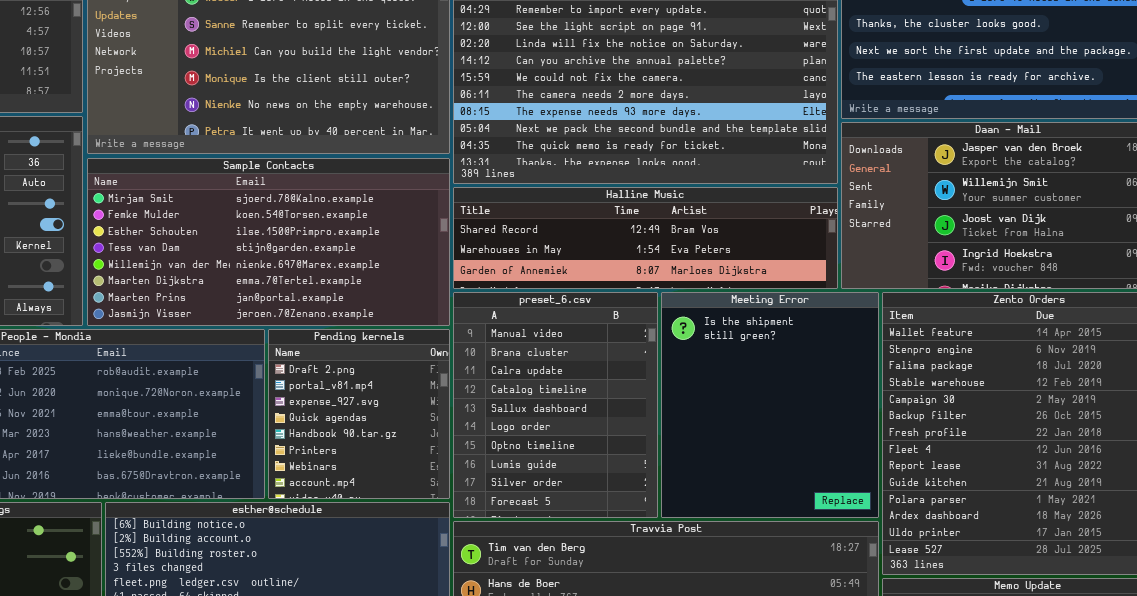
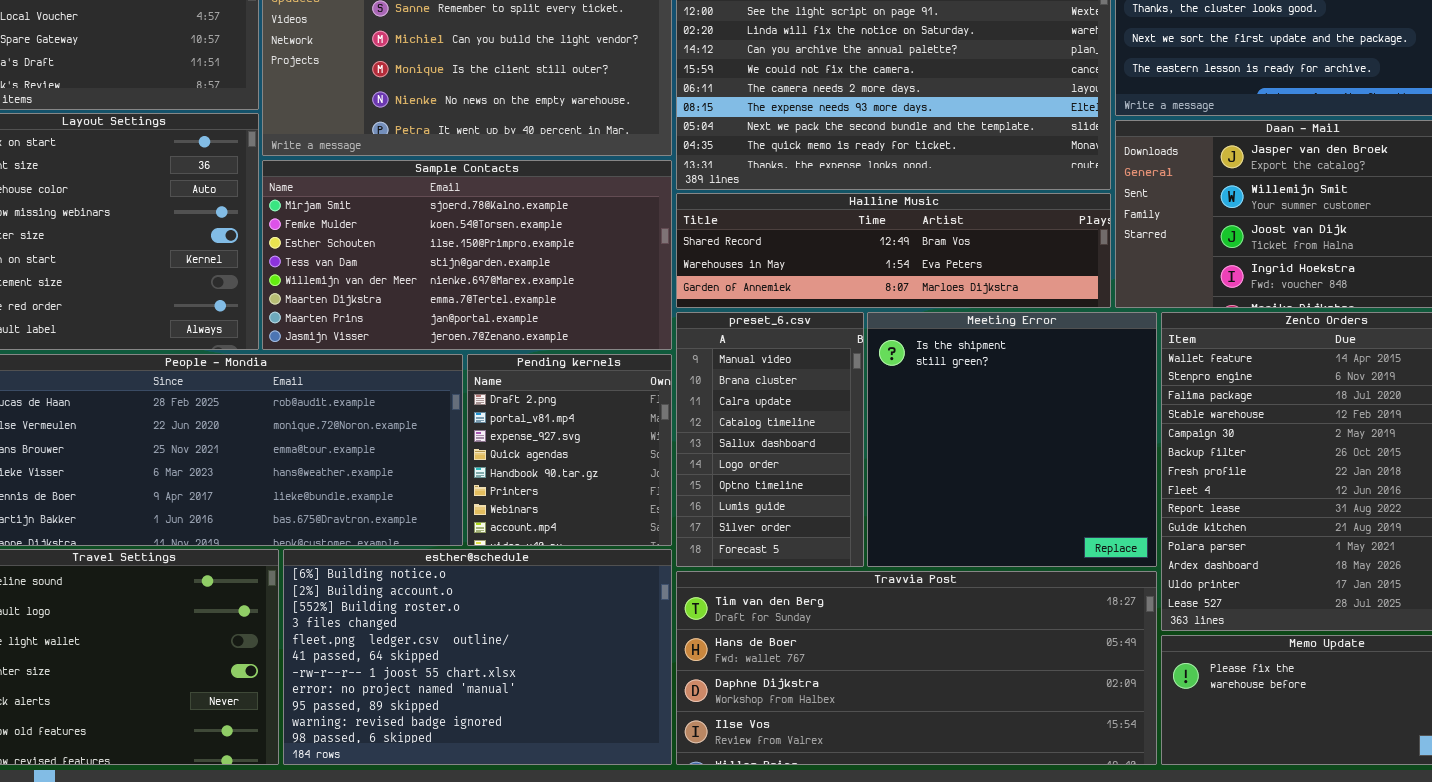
preset_6.csv: [453,292,658,518] -> [676,312,864,567], resized
Meeting Error: [661,292,879,518] -> [867,312,1157,567], resized

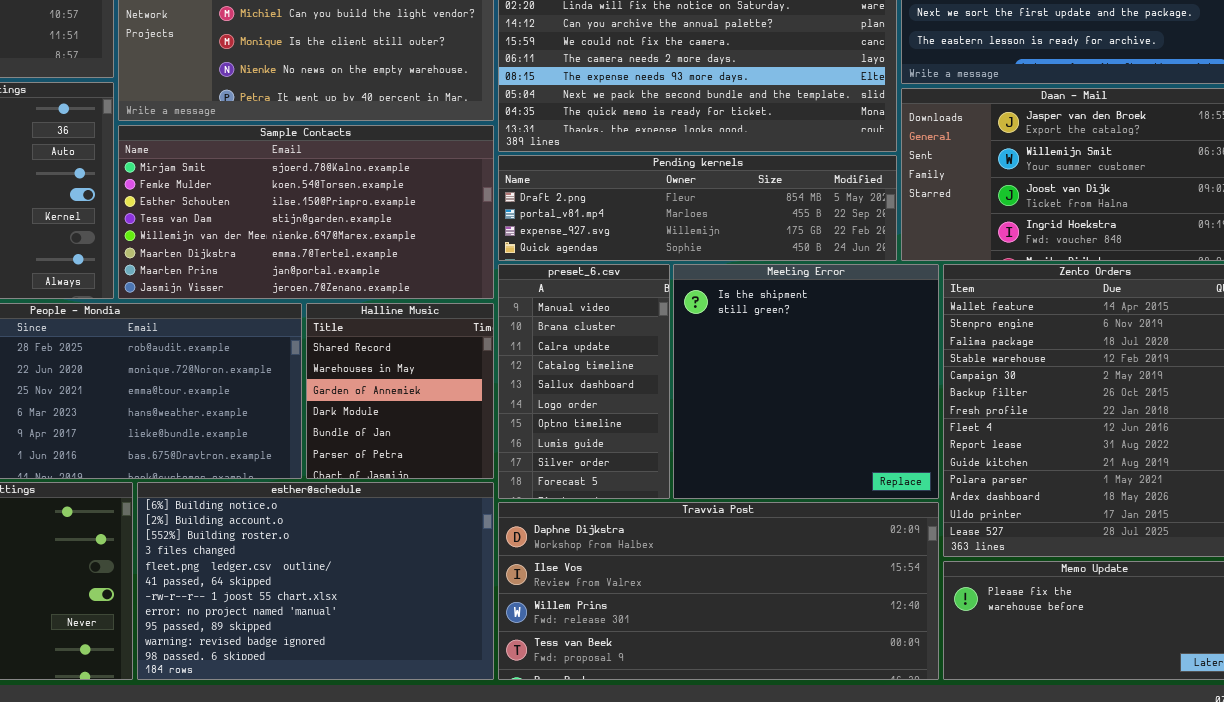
Halline Music: [676,193,1111,308] -> [306,303,494,479], moved, resized
Pending kernels: [467,354,672,546] -> [498,155,897,261], moved, resized
Travvia Post: [676,571,1157,765] -> [498,502,939,680], scrolled down 2 rows

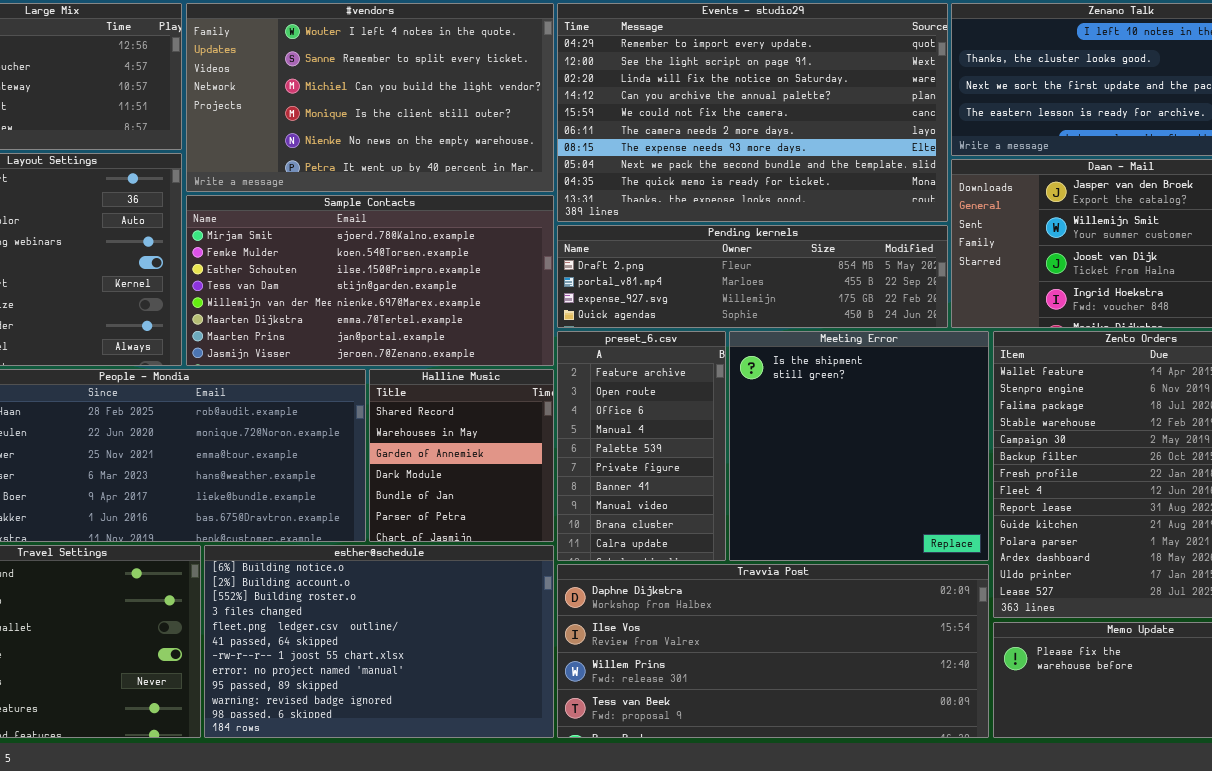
preset_6.csv: [498,264,670,499] -> [557,331,726,561], scrolled up 7 rows

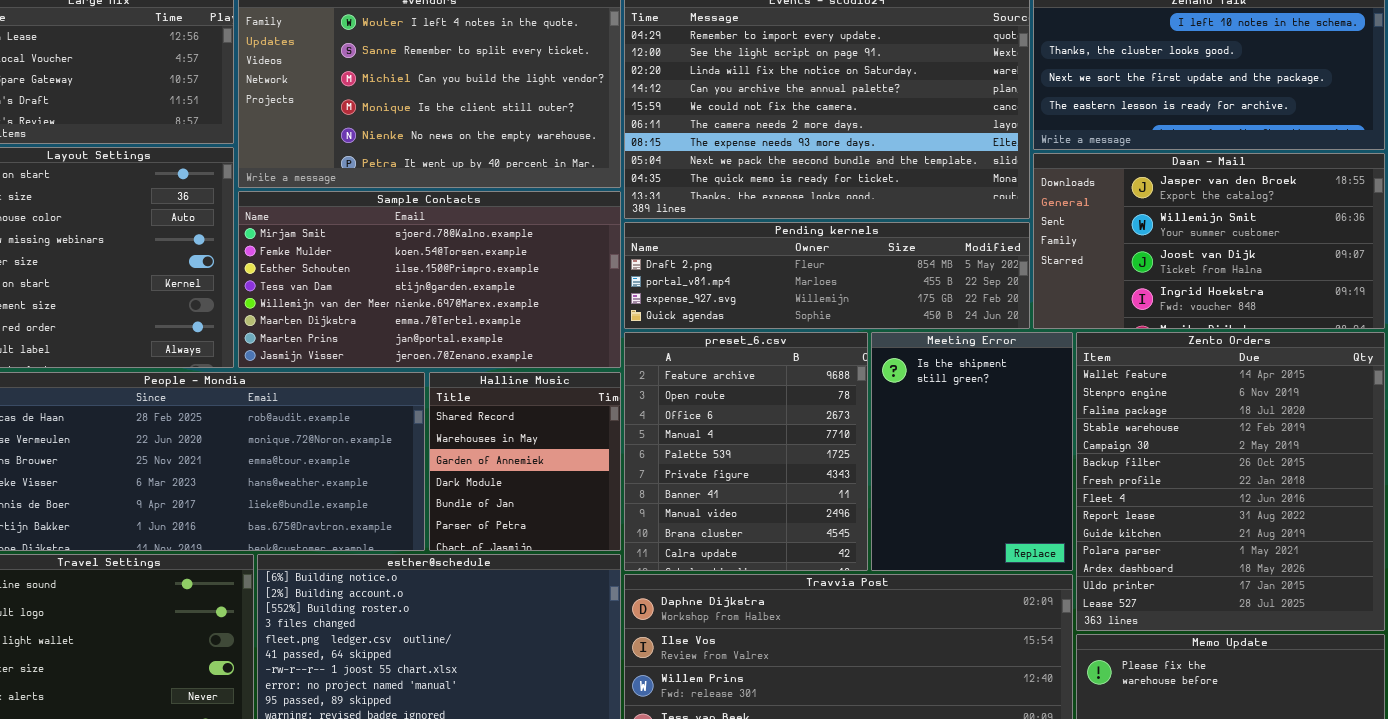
preset_6.csv: [557,331,726,561] -> [624,332,868,571], resized
Meeting Error: [729,331,989,561] -> [871,332,1073,571], resized

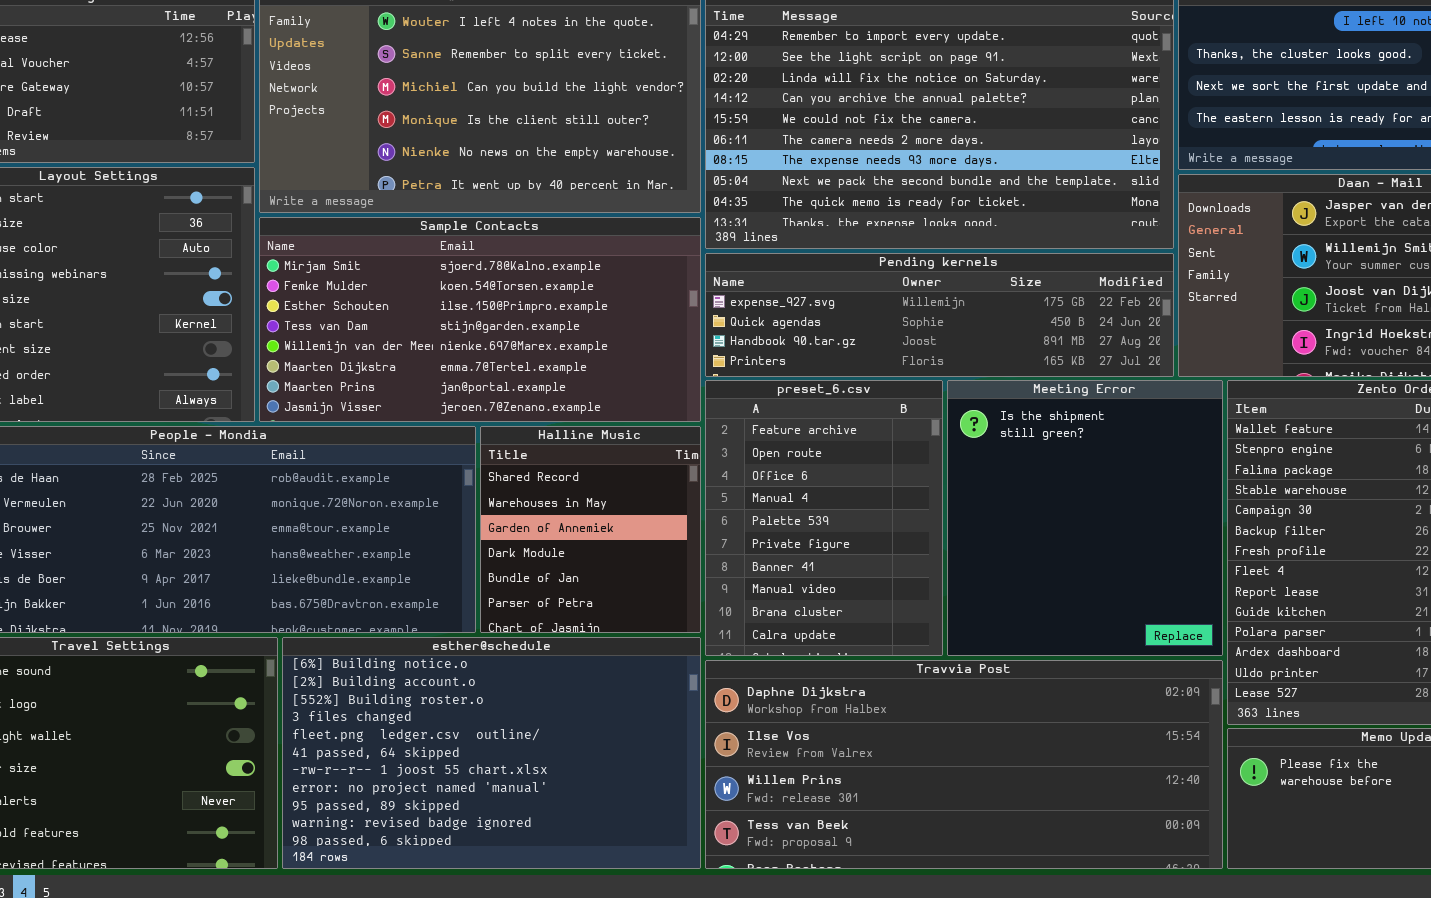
Pending kernels: [624,222,1030,329] -> [705,253,1174,377], scrolled down 2 rows
preset_6.csv: [624,332,868,571] -> [705,380,943,656], resized
Meeting Error: [871,332,1073,571] -> [947,380,1223,656], resized

